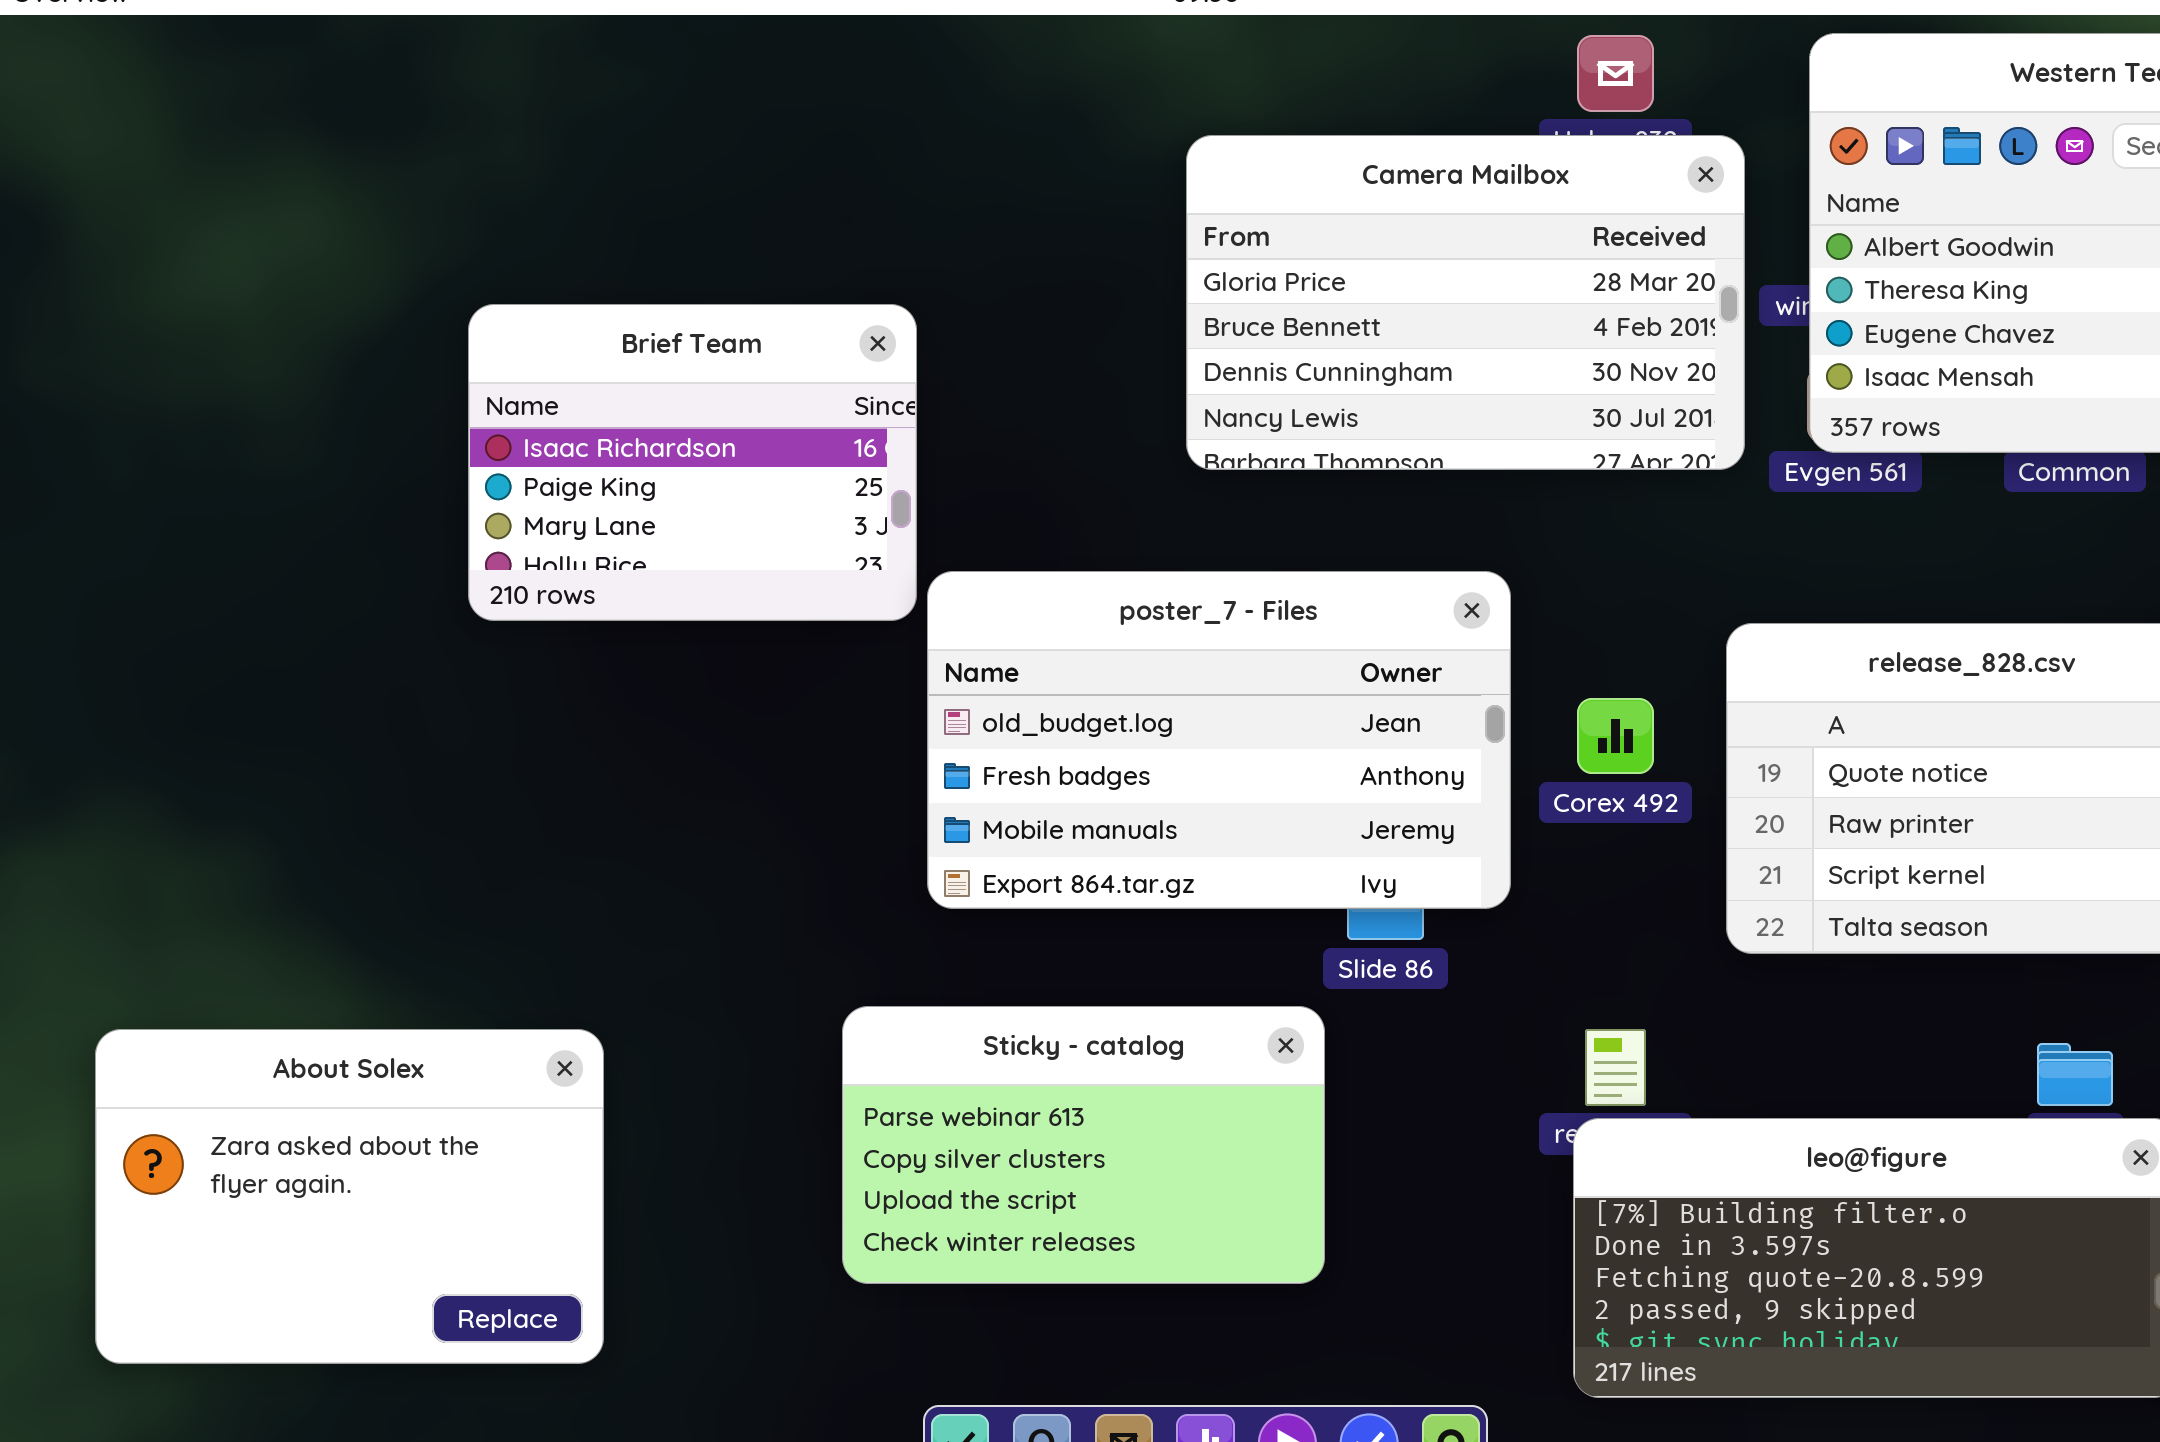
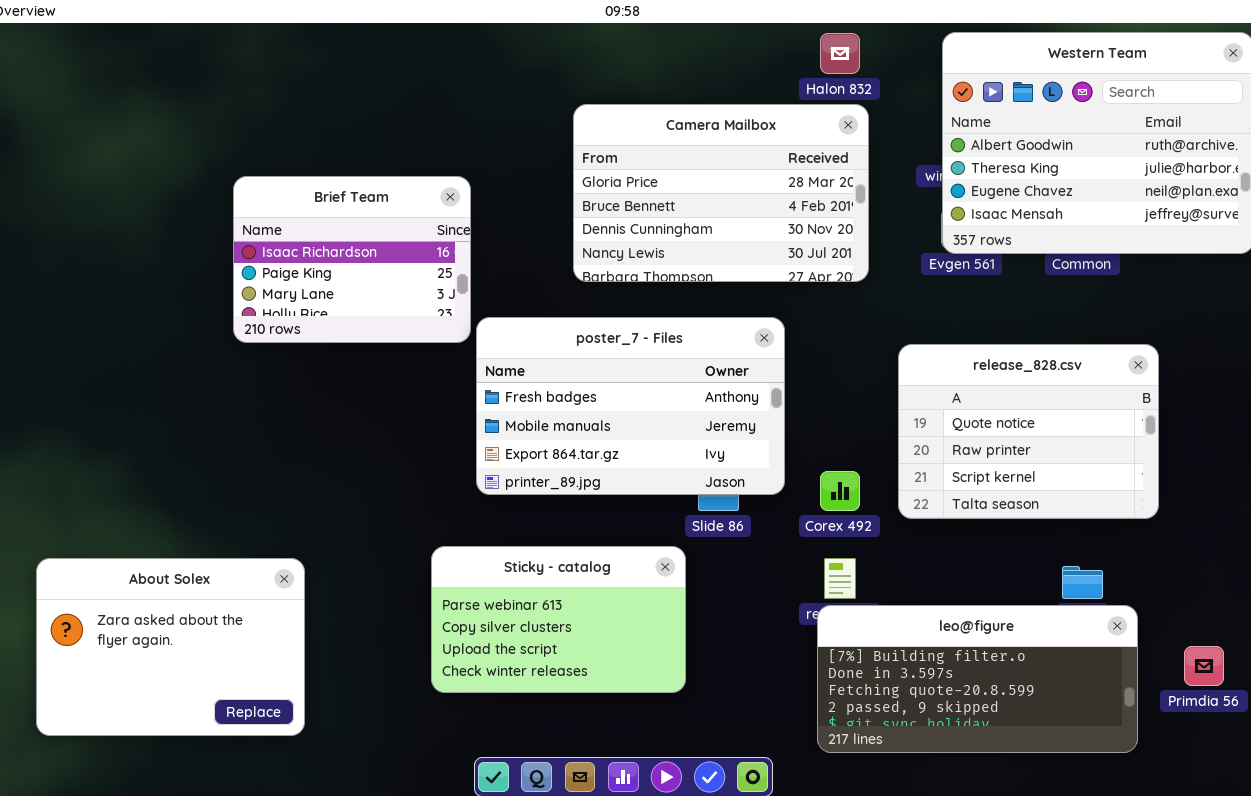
Camera Mailbox: [1186,135,1745,470] -> [573,104,869,282], moved
poster_7 - Files: [927,571,1511,909] -> [476,317,785,495], scrolled down 1 row
Corex 492: [1577,698,1654,774] -> [820,471,860,511], moved

